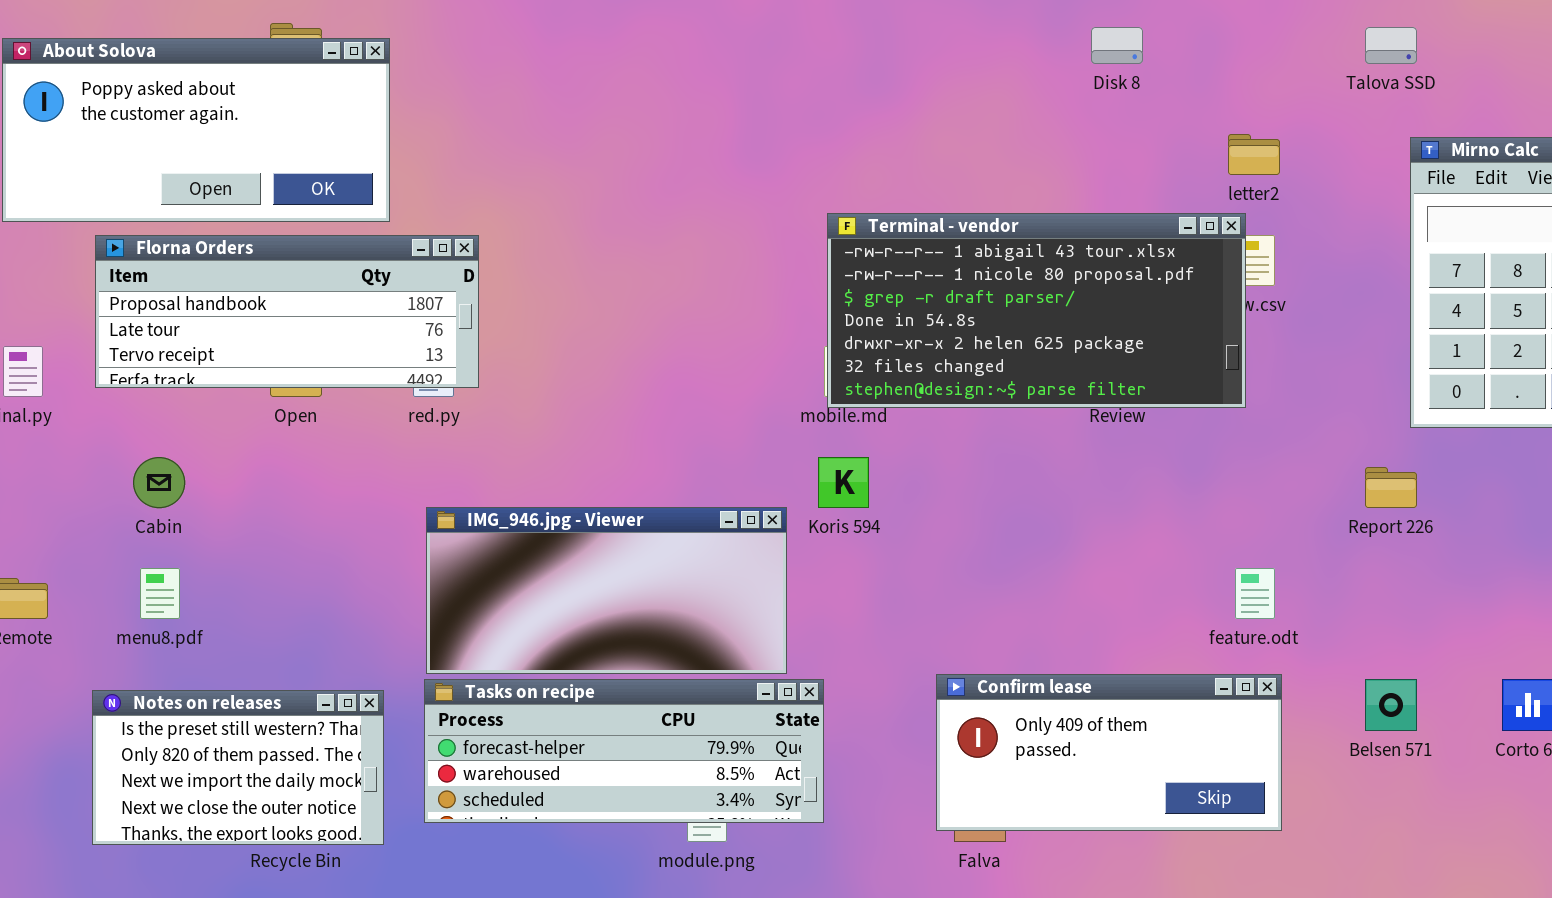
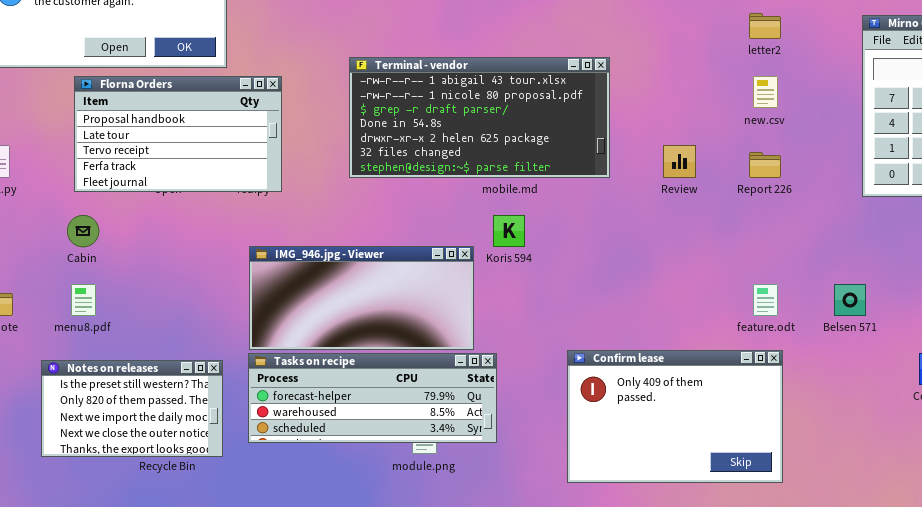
Terminal - vendor: [827,213,1246,408] -> [349,57,610,178], moved
Florna Orders: [95,235,479,388] -> [74,76,282,192], resized
Report 226: [1365,467,1417,508] -> [749,152,781,178], moved
Confirm lease: [936,674,1282,831] -> [567,350,783,483], resized
Belsen 571: [1365,679,1417,731] -> [834,284,866,316], moved

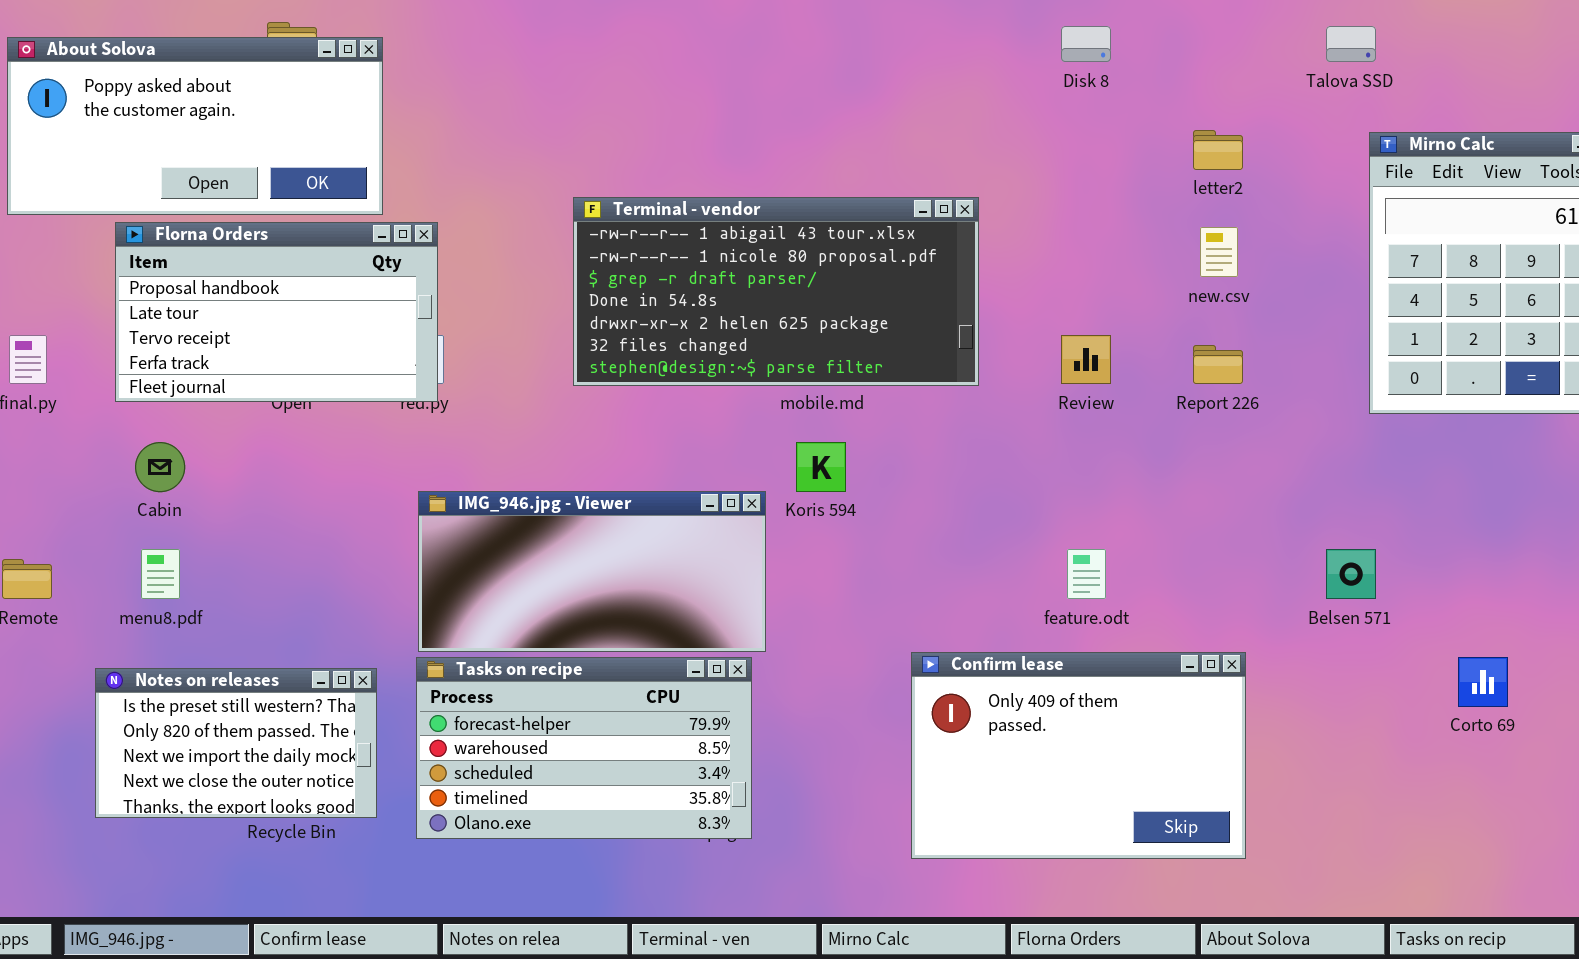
Florna Orders: [74,76,282,192] -> [115,222,438,402], moved
feature.odt: [753,284,778,316] -> [1067,549,1106,599], moved
Tasks on recipe: [248,353,497,443] -> [416,657,752,839], resized

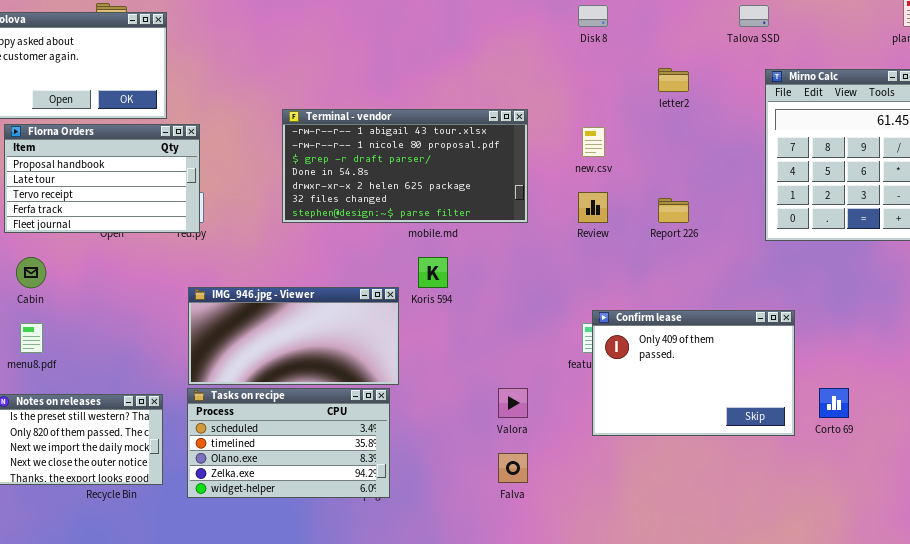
new.csv: [1200,227,1238,277] -> [582,127,605,157], moved
Confirm lease: [911,652,1246,859] -> [592,310,795,436], moved
Tasks on recipe: [416,657,752,839] -> [187,388,390,498], scrolled down 2 rows

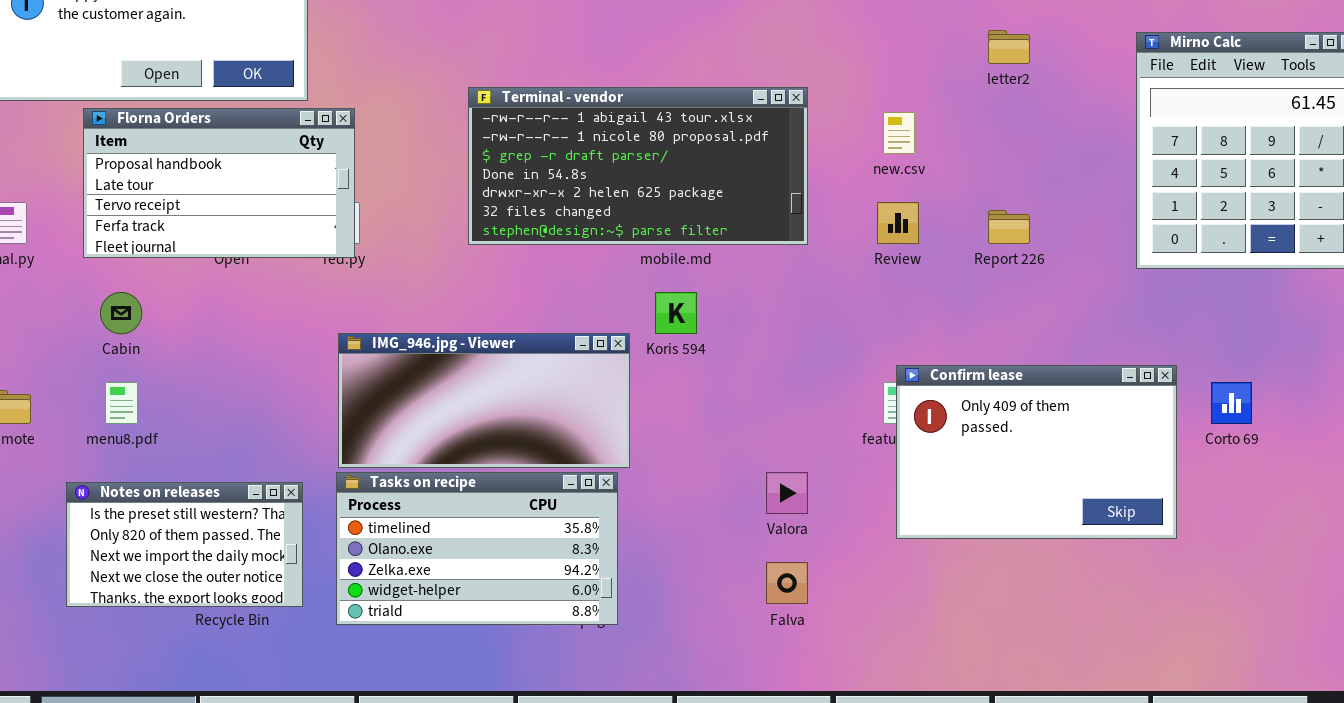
Tasks on recipe: [187,388,390,498] -> [336,472,618,625], scrolled down 1 row
Corto 69: [819,388,849,418] -> [1211,382,1252,424], moved

